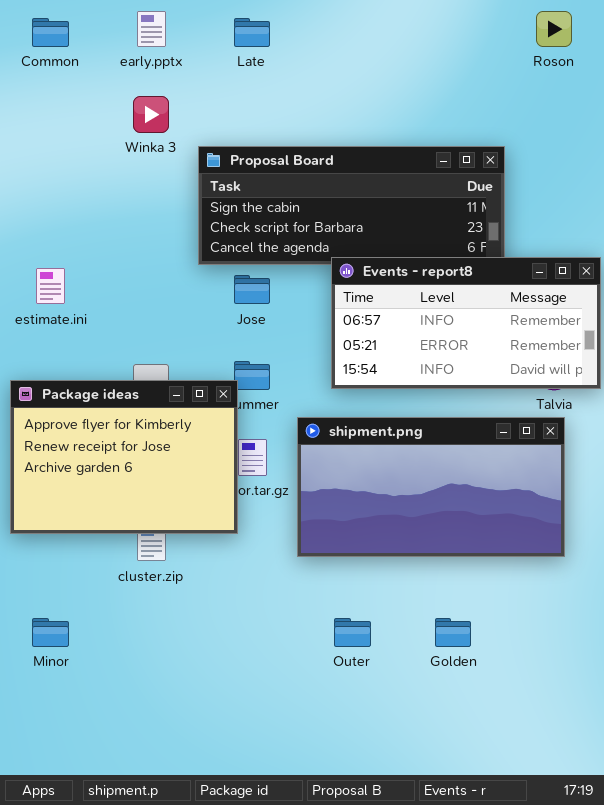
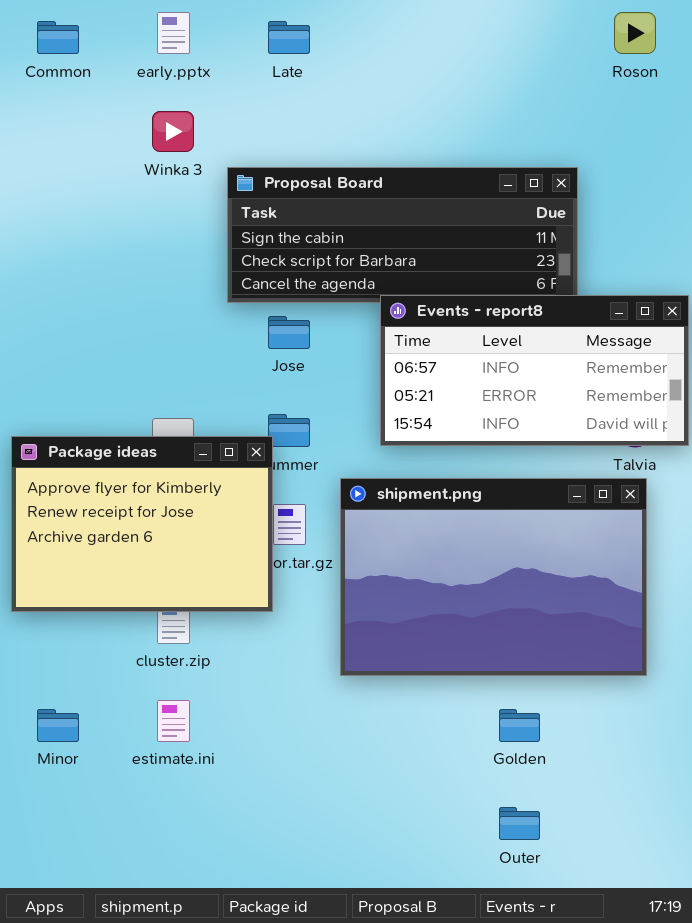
estimate.ini: [36,268,65,304] -> [157,700,190,742], moved
shipment.png: [297,417,565,557] -> [340,478,647,676], resized
Outer: [334,618,371,647] -> [499,807,540,840], moved

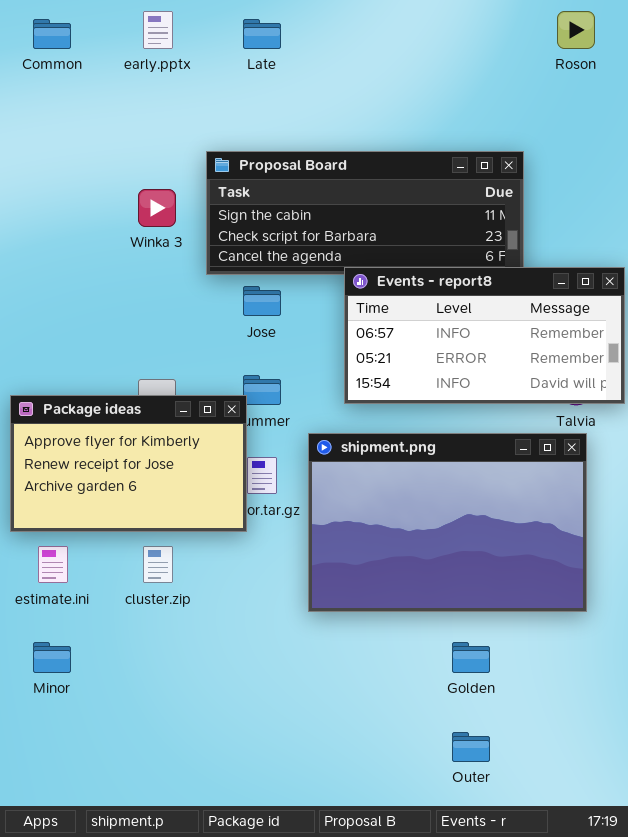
Winka 3: [152,111,194,152] -> [138,189,176,227], moved
Package ideas: [11,436,273,612] -> [10,395,247,532], resized
estimate.ini: [157,700,190,742] -> [38,546,68,583], moved

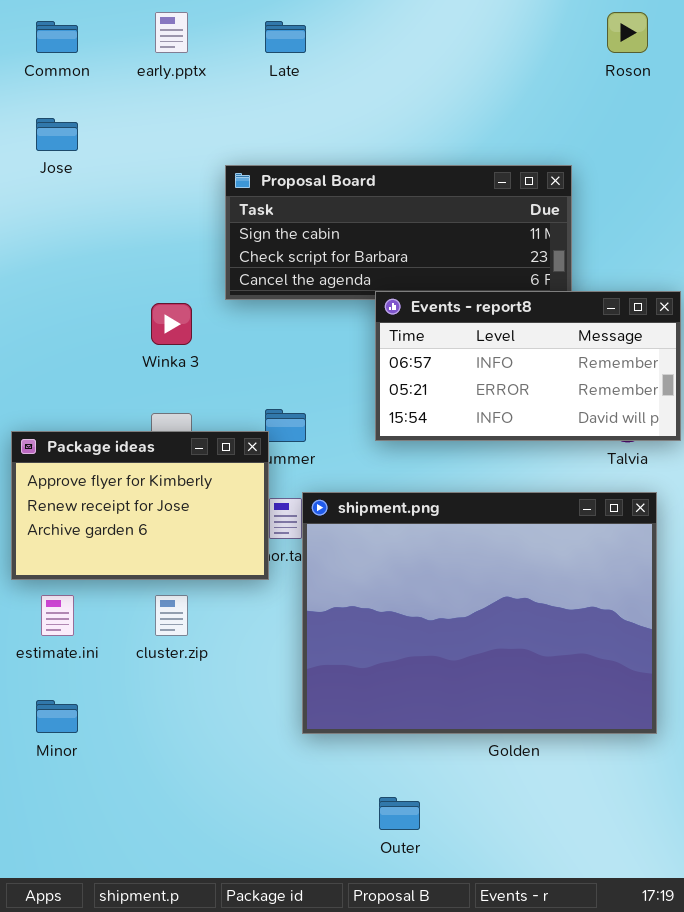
Winka 3: [138,189,176,227] -> [151,303,192,345], moved
Jose: [243,286,281,316] -> [36,118,78,151], moved
shipment.png: [308,433,587,612] -> [302,492,657,734], moved, resized
Outer: [452,732,490,762] -> [379,797,420,830], moved

